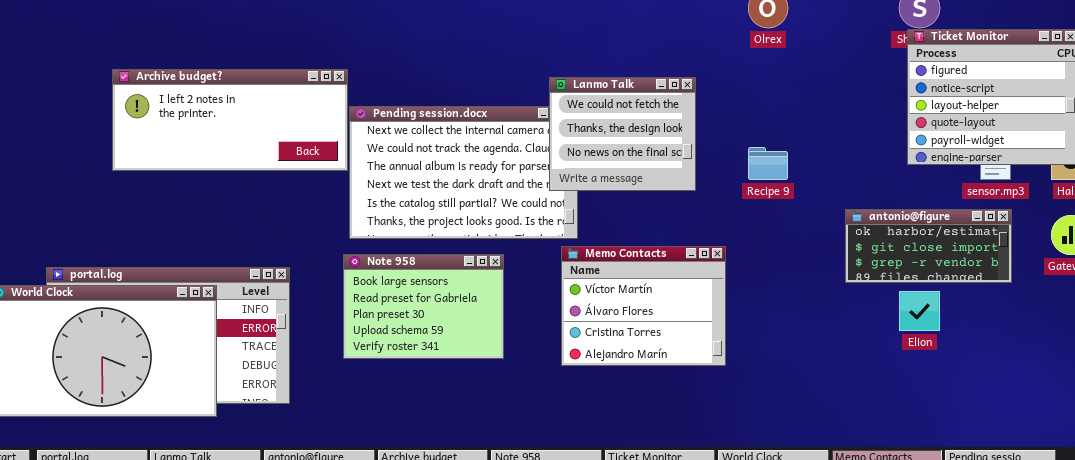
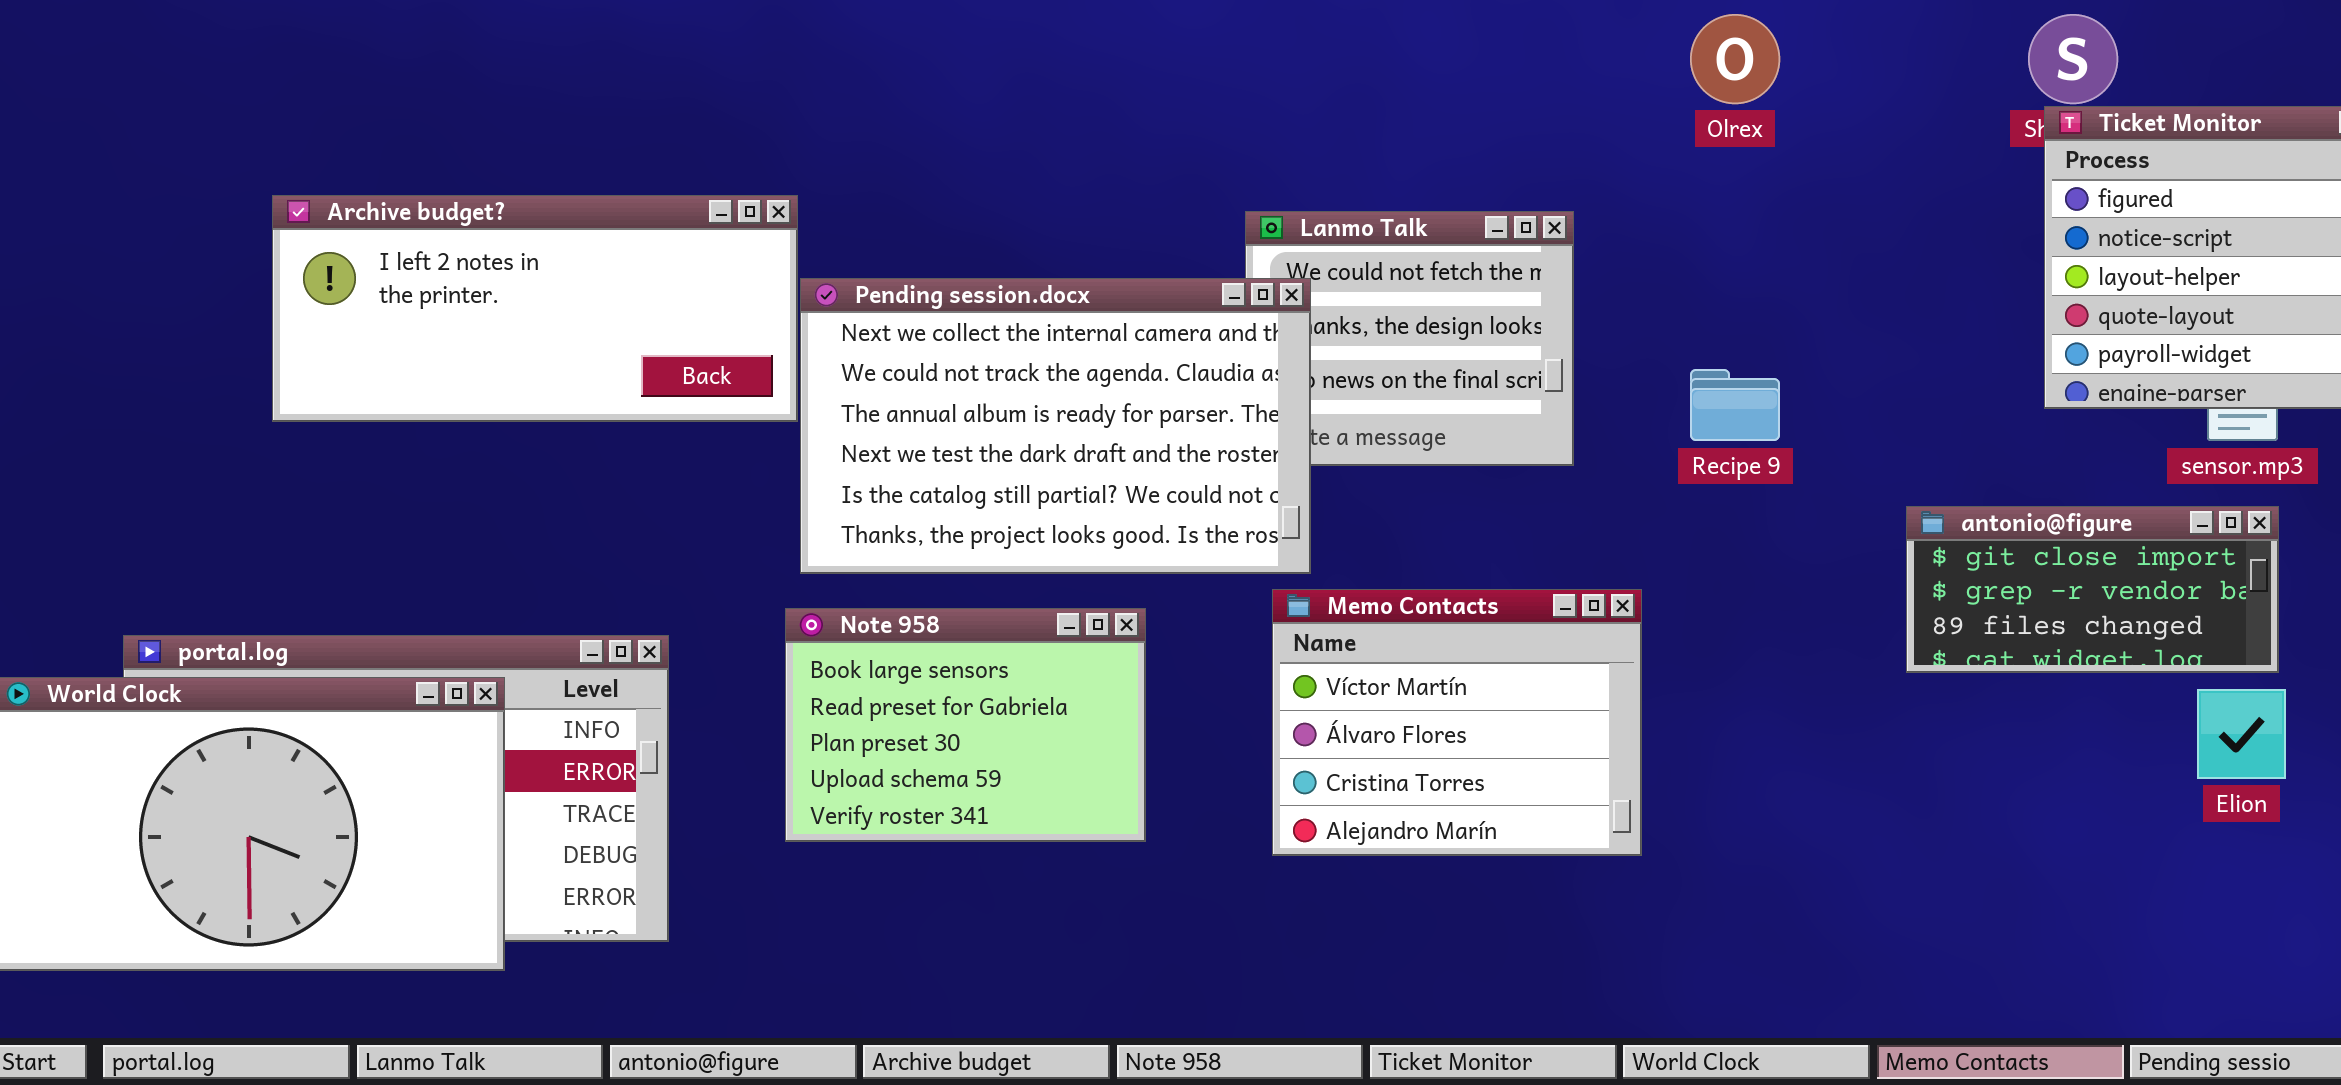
Pending session.docx: [349,106,578,239] -> [800,278,1311,574], raised
antonio@figure: [845,209,1012,283] -> [1906,506,2279,673], scrolled down 1 row
Elion: [899,291,940,331] -> [2197,689,2286,779], moved

